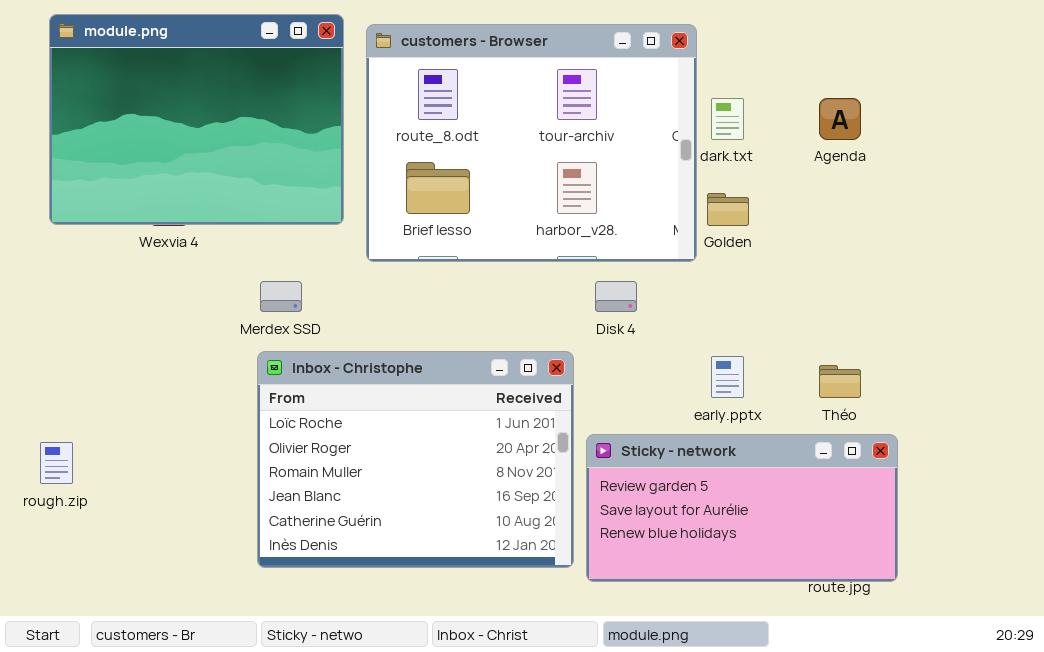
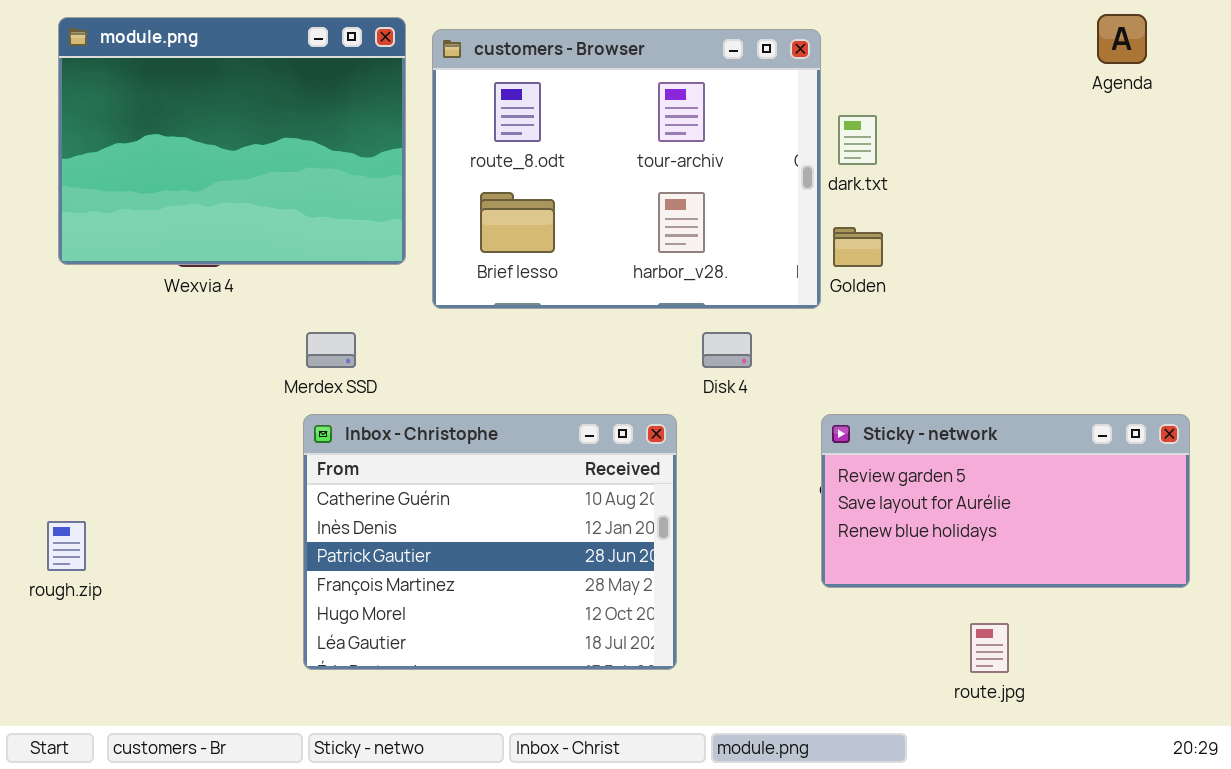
Agenda: [819,98,861,140] -> [1097,14,1147,64], moved
Inbox - Christophe: [257,351,574,568] -> [303,414,677,670], scrolled down 4 rows
Sticky - network: [586,434,898,582] -> [821,414,1190,588], moved

